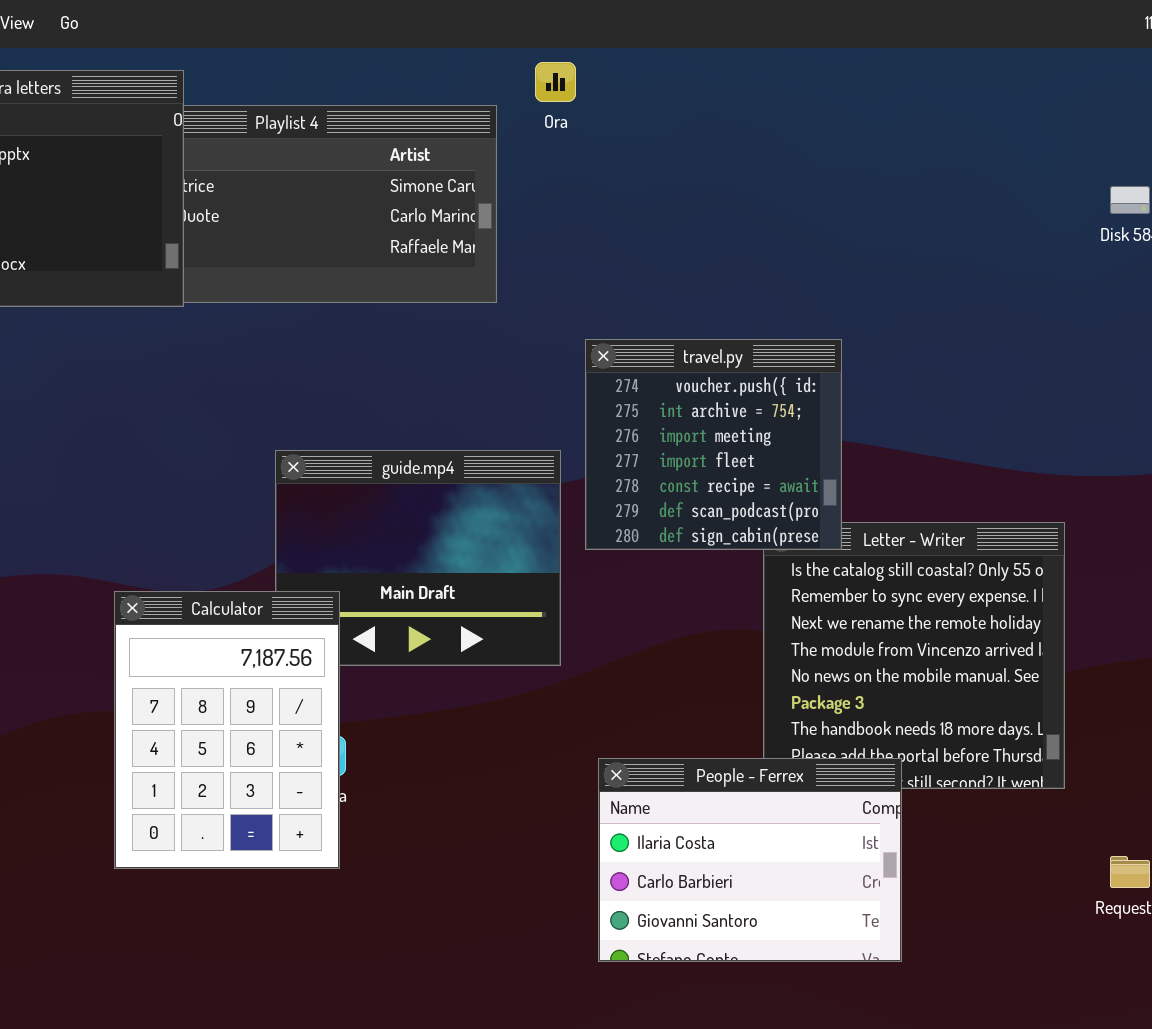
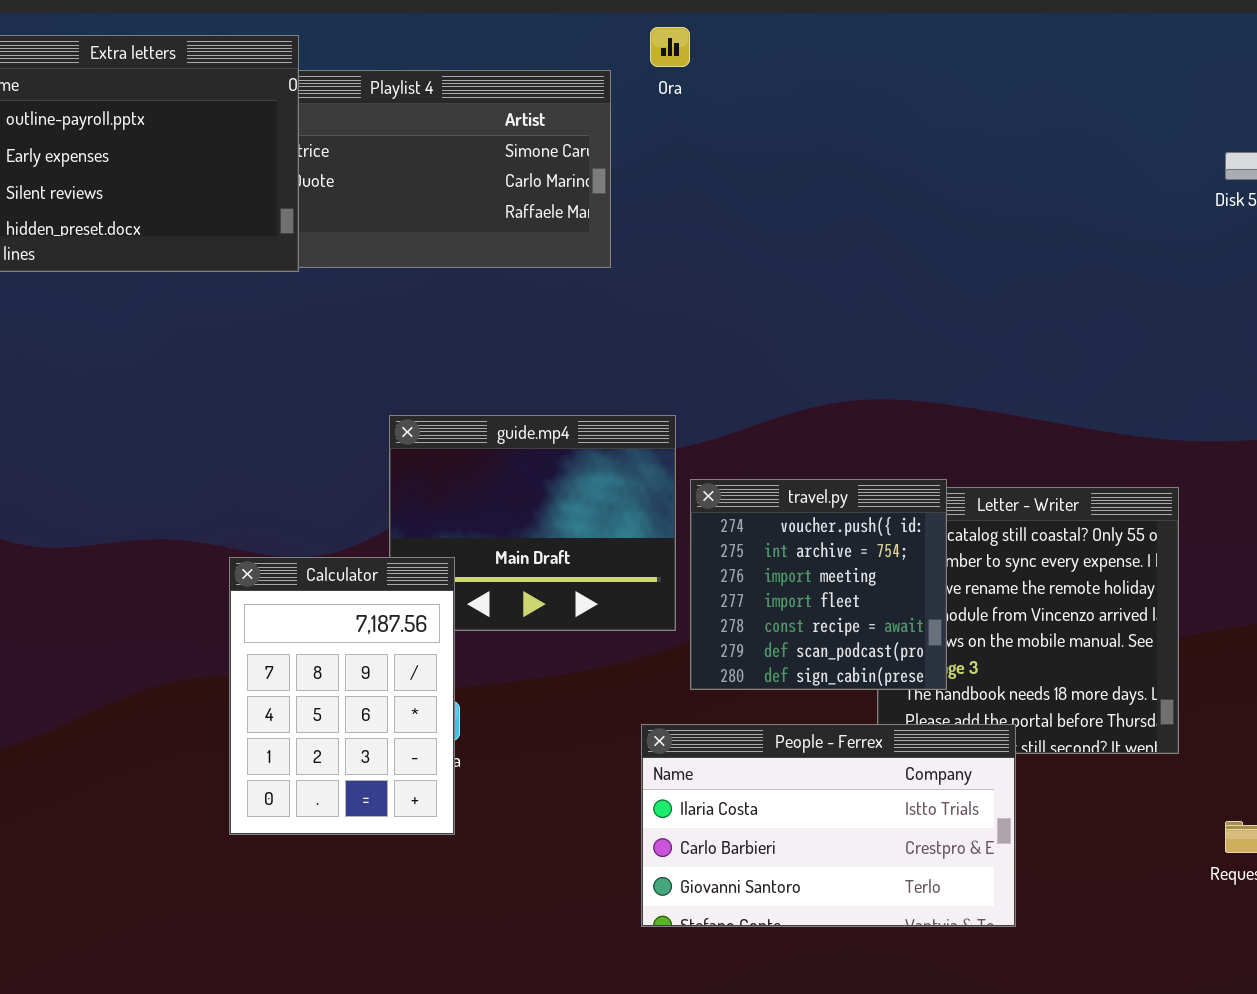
travel.py: [585,339,842,550] -> [690,479,947,690], moved
People - Ferrex: [598,758,902,962] -> [641,724,1016,927], resized

